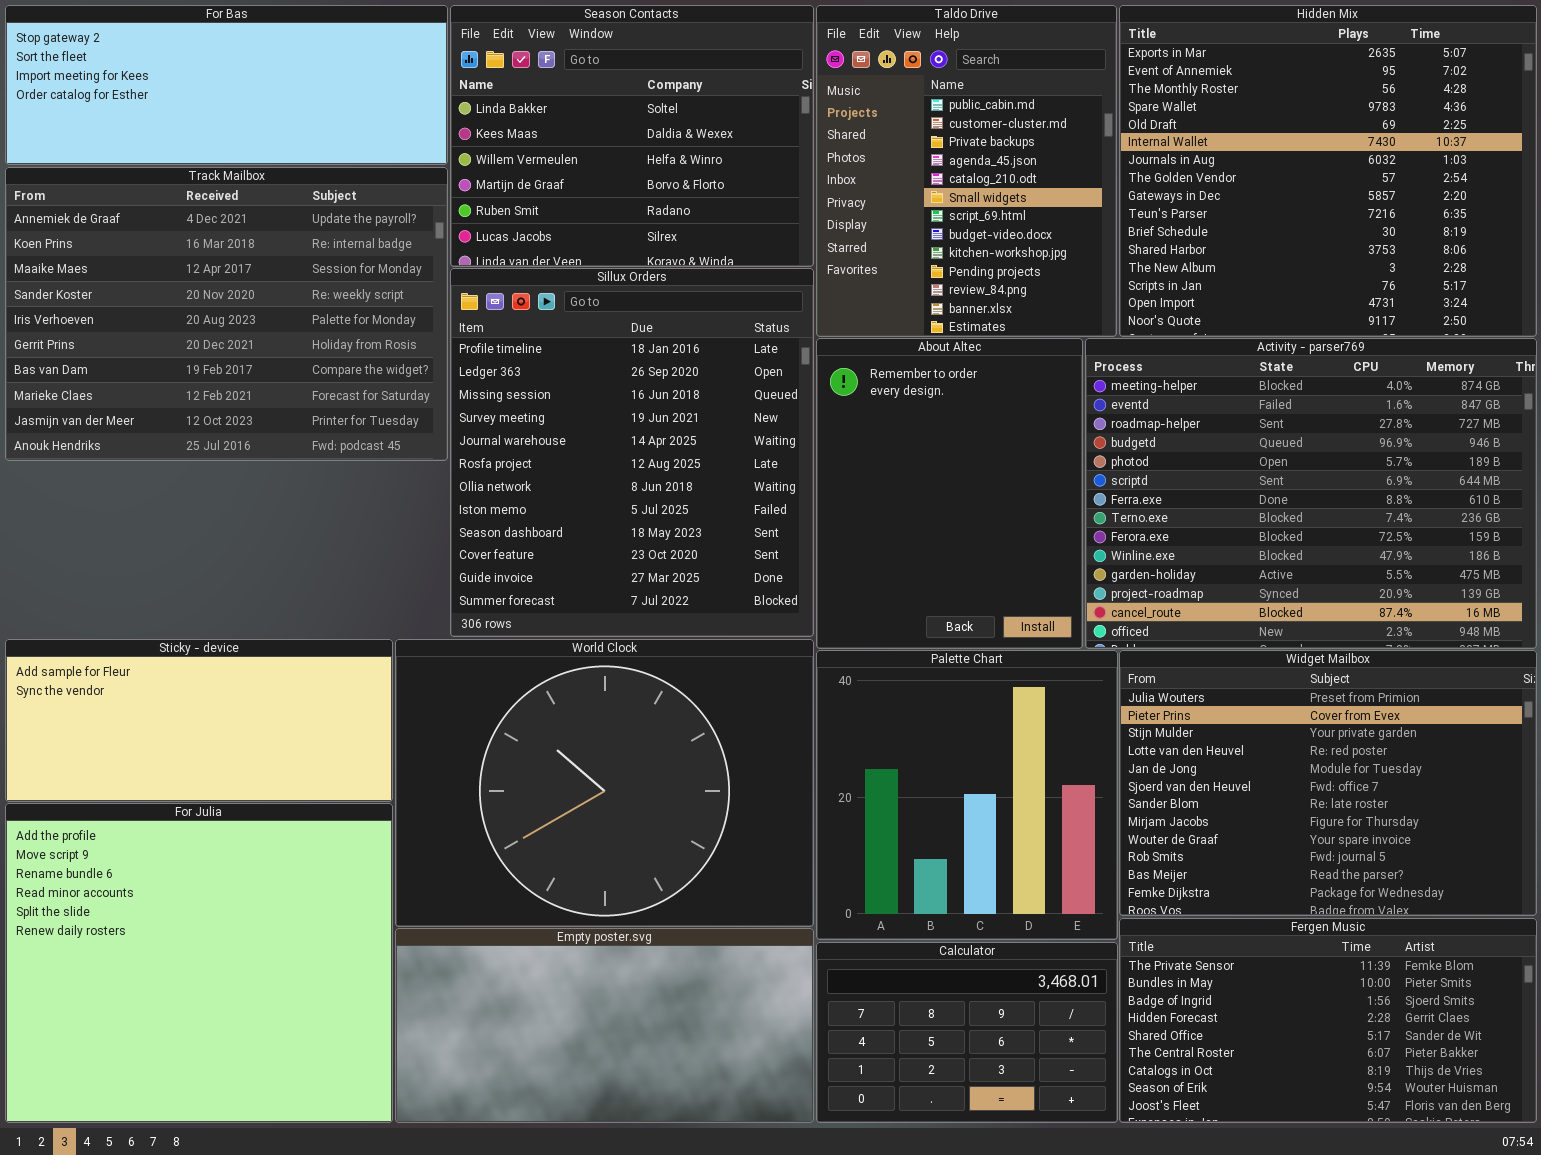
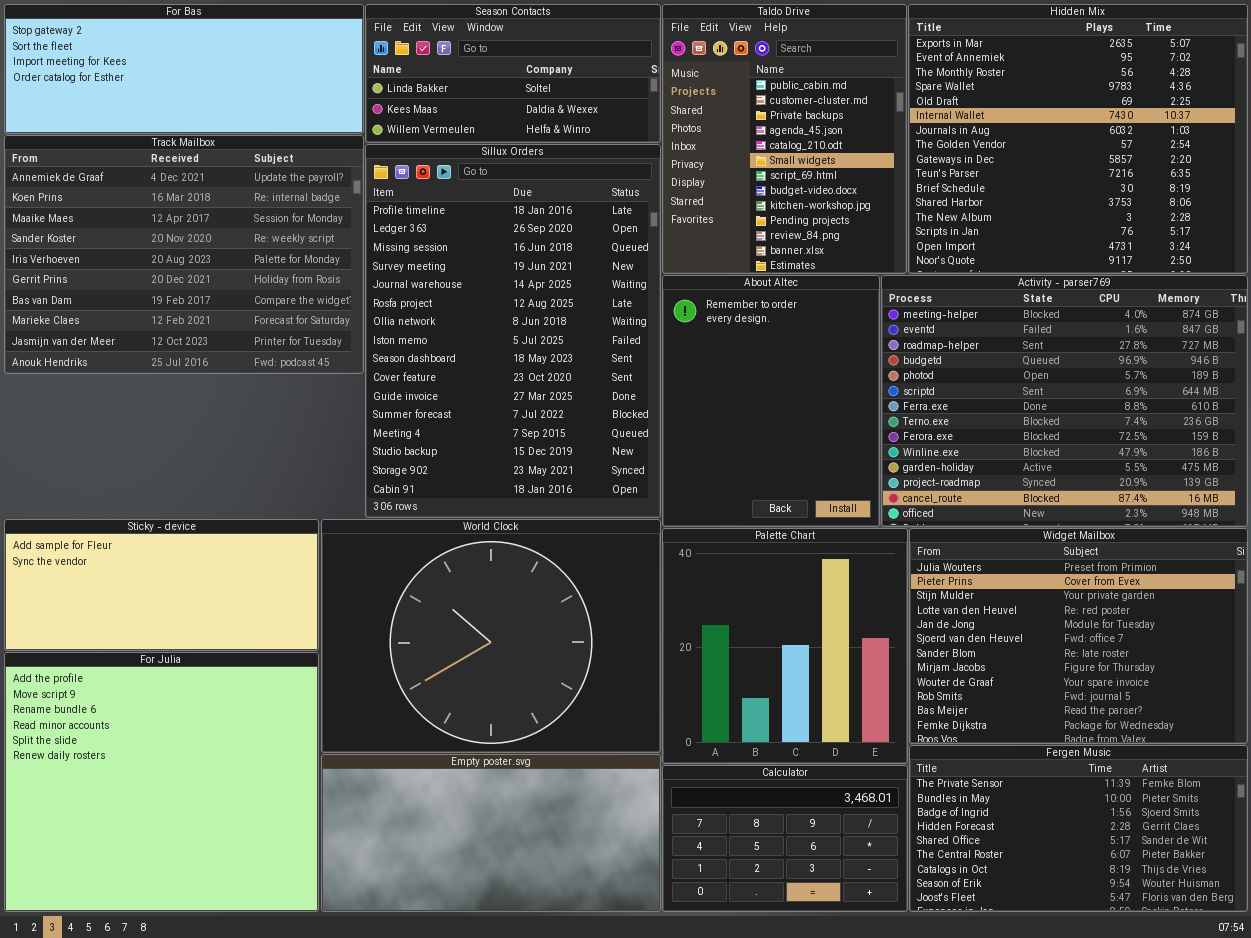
Season Contacts: [450,5,814,267] -> [365,4,661,143], resized
Sillux Orders: [450,268,814,637] -> [365,144,661,518], resized

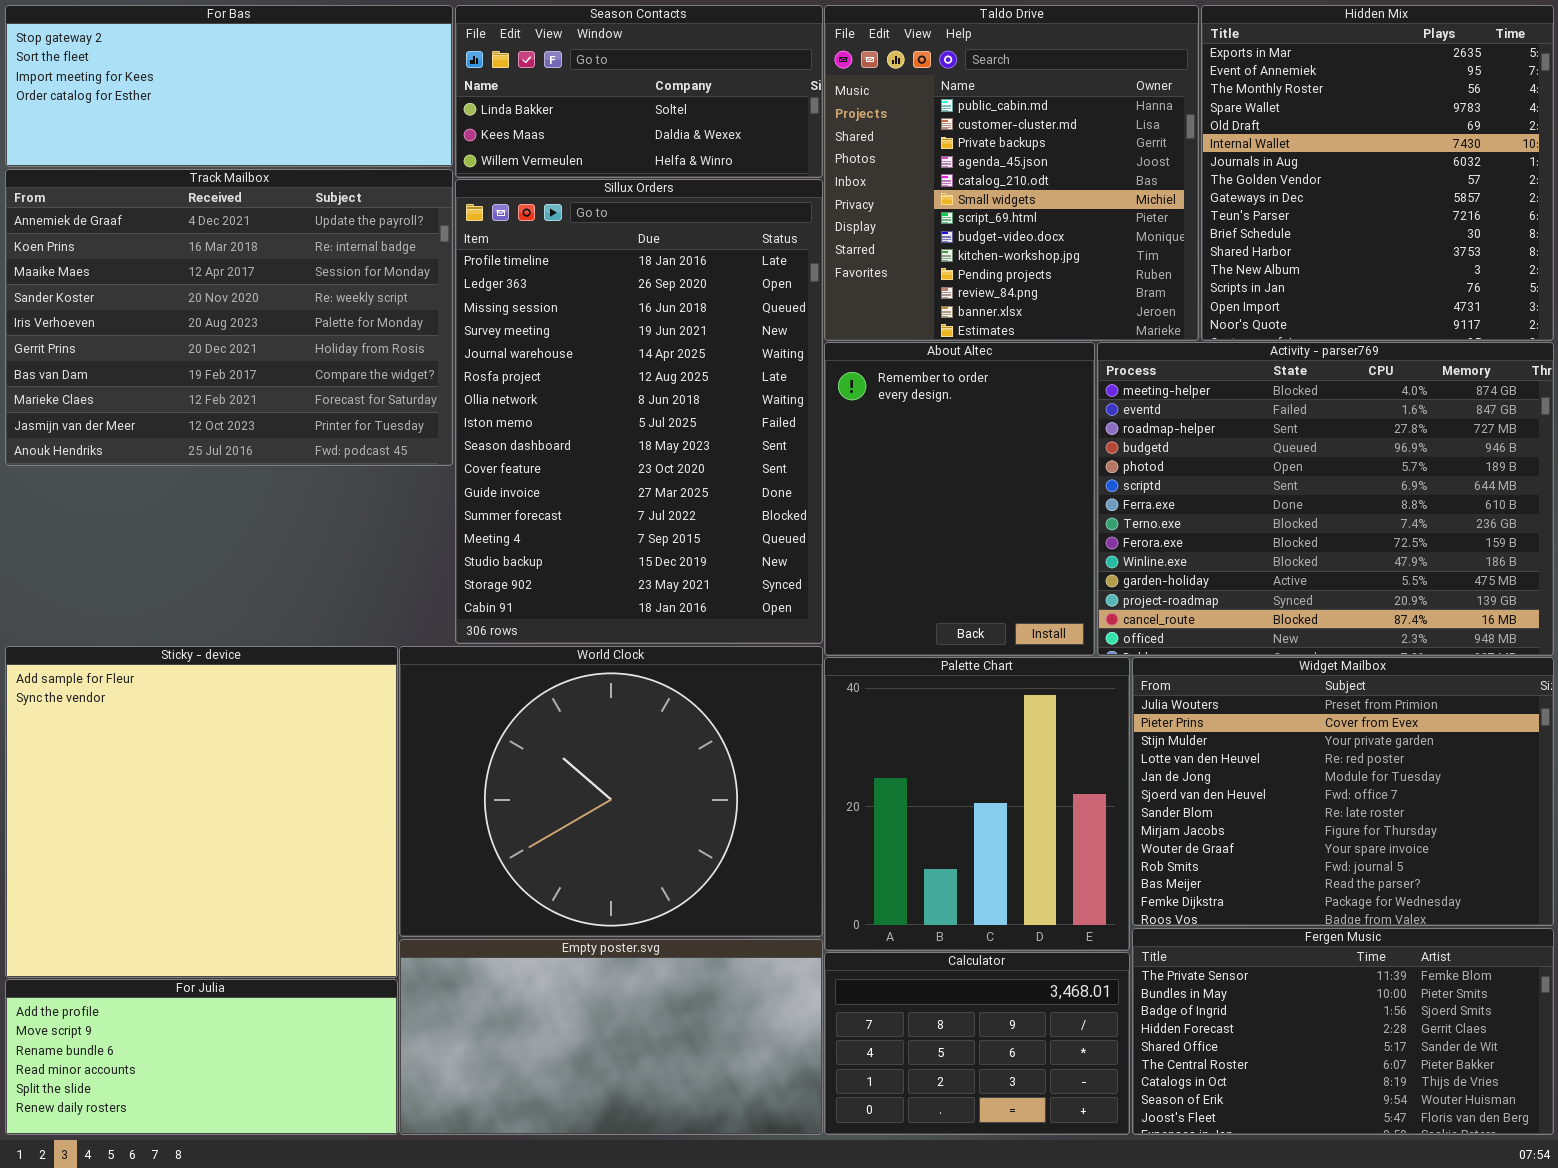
Taldo Drive: [662,4,907,274] -> [824,5,1199,341], resized
Hidden Mix: [908,4,1248,274] -> [1201,5,1554,341], resized
Sticky - device: [4,519,319,651] -> [5,646,398,978], resized
For Julia: [4,652,319,912] -> [5,979,398,1135], resized

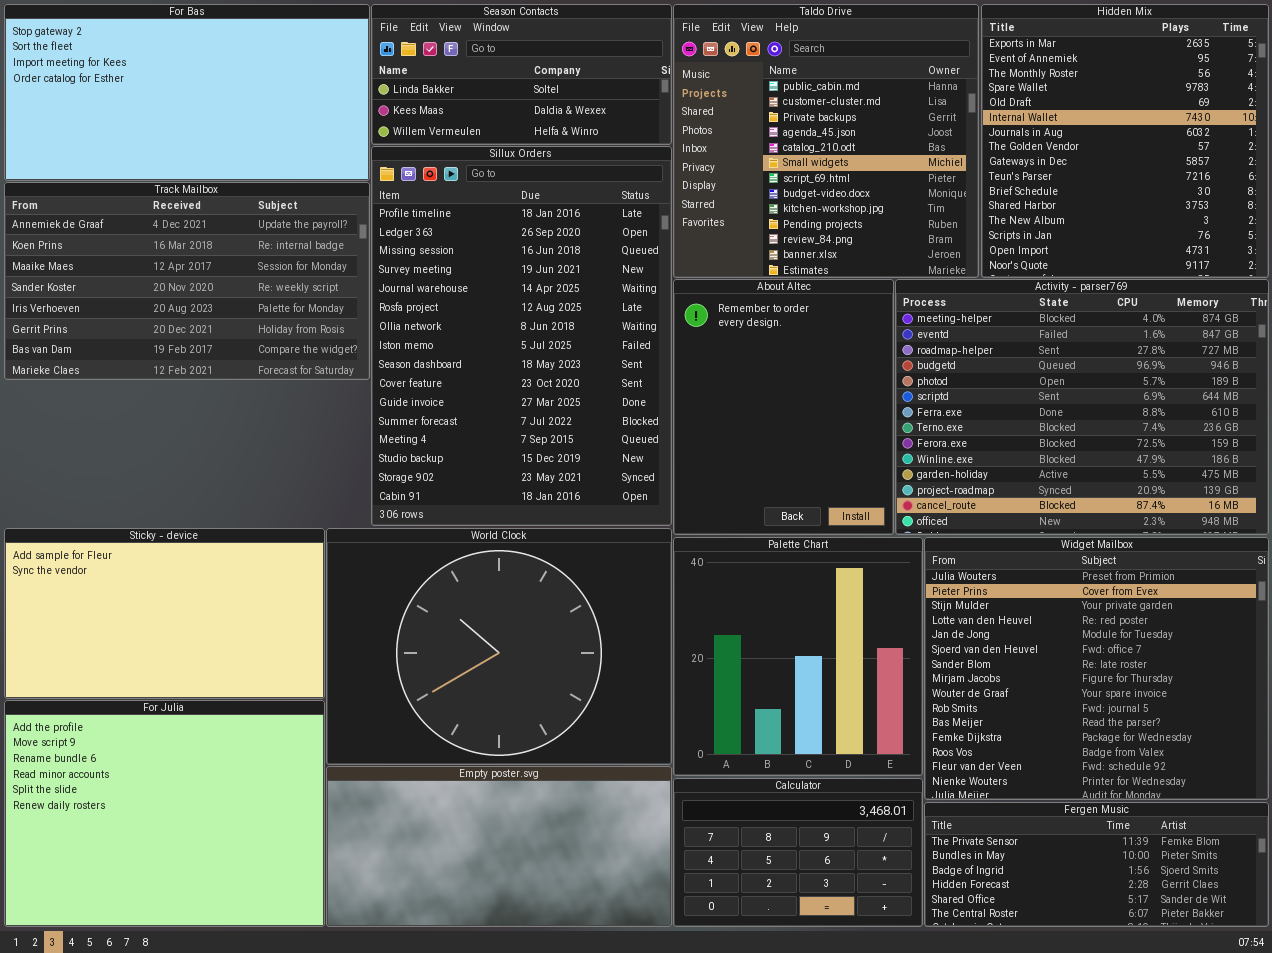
For Bas: [5,5,453,167] -> [4,4,370,181], resized
Track Mailbox: [5,169,453,466] -> [4,182,370,380], resized
Sticky - device: [5,646,398,978] -> [4,528,325,699], resized
Widget Mailbox: [1132,657,1554,926] -> [924,537,1269,800], resized
Fergen Music: [1132,928,1554,1135] -> [924,802,1269,927], resized
For Julia: [5,979,398,1135] -> [4,700,325,927], resized

